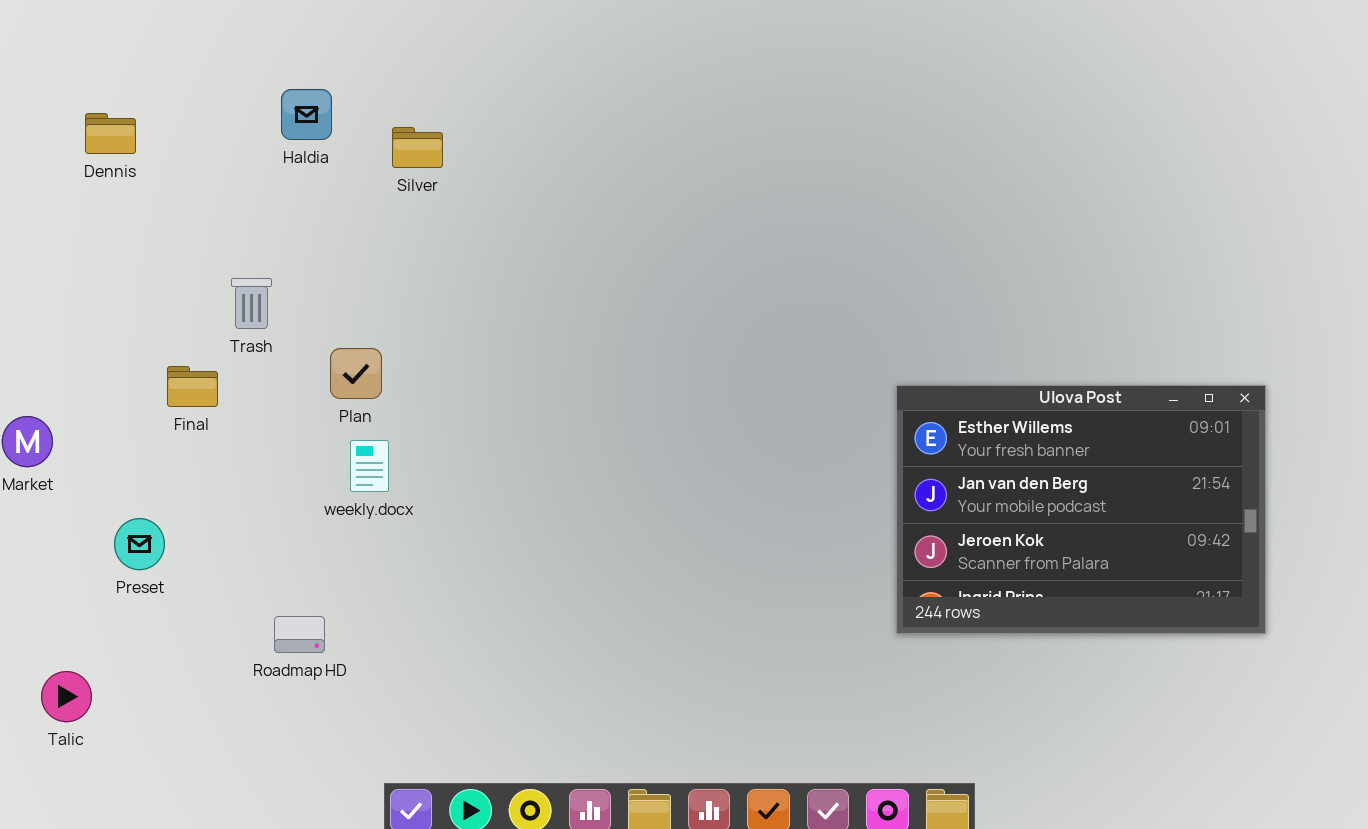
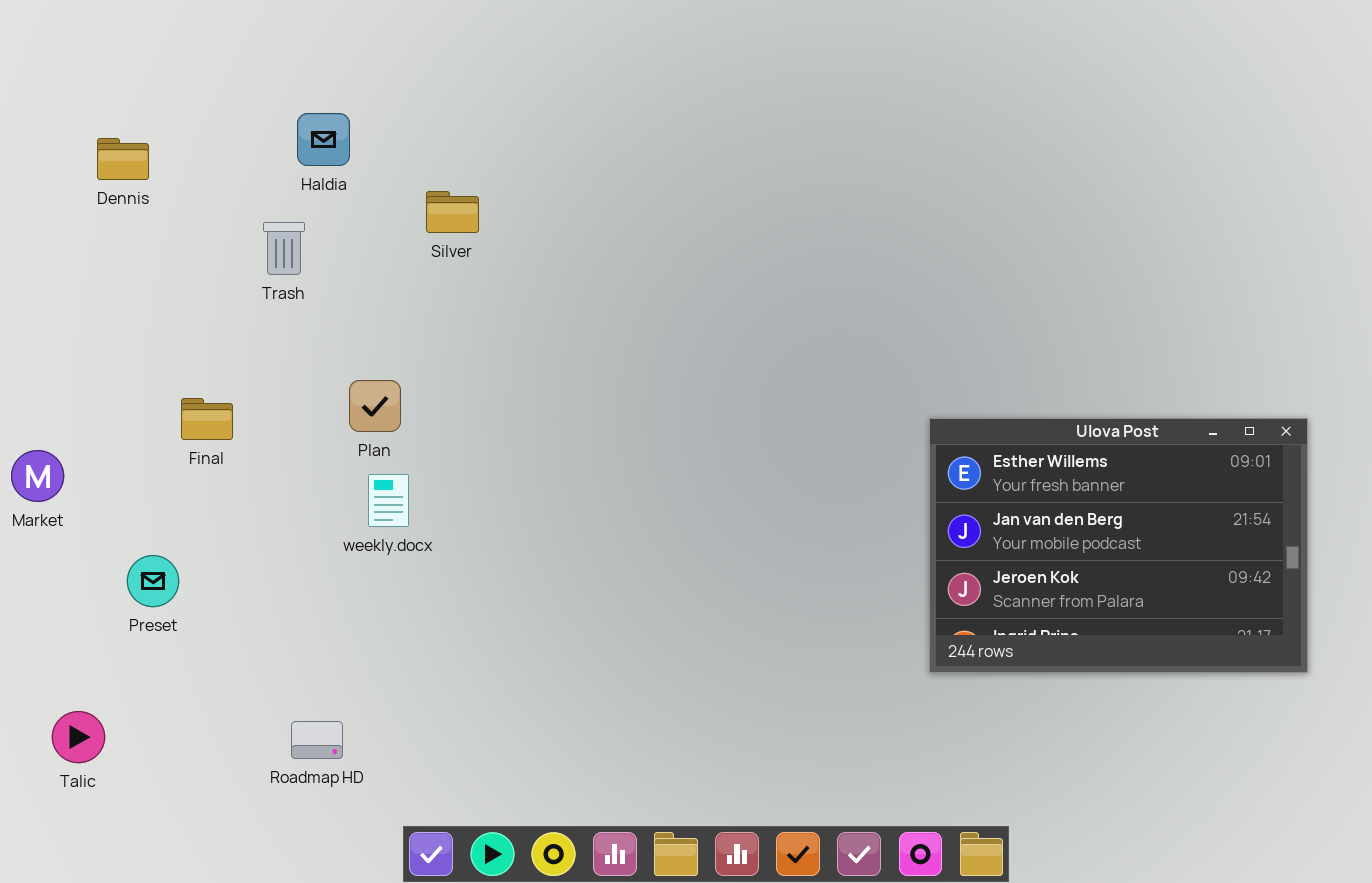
Silver: [392,127,443,168] -> [426,191,479,233], moved
Trash: [231,278,272,329] -> [263,222,305,275], moved
Roadmap HD: [274,616,325,653] -> [291,721,343,759], moved

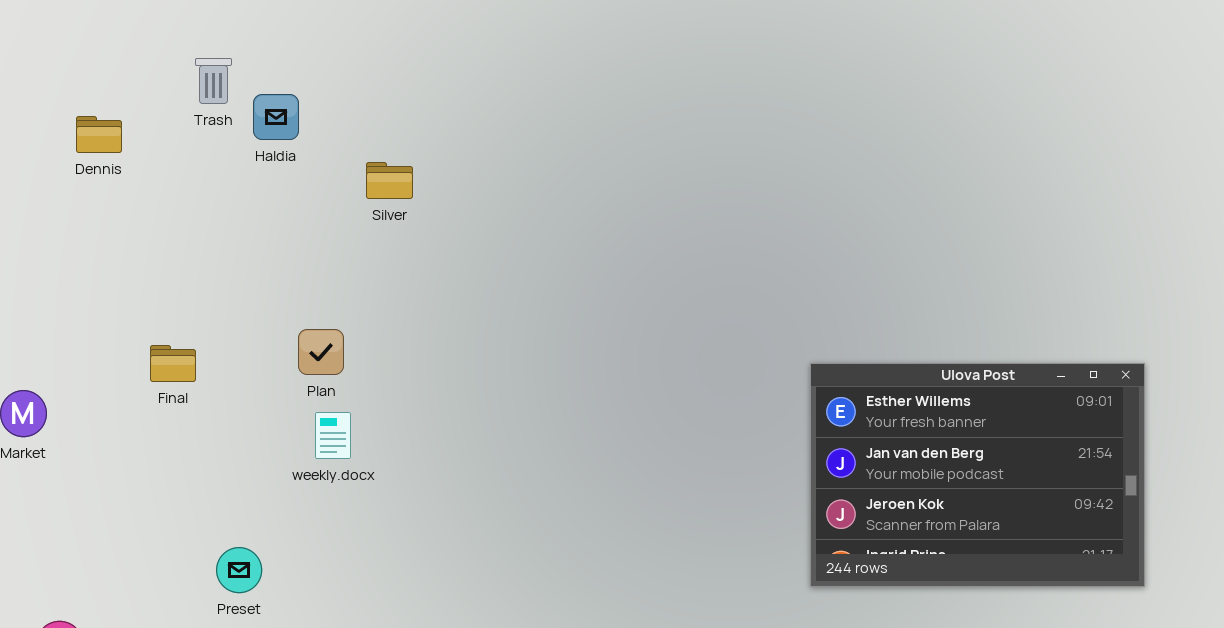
Trash: [263,222,305,275] -> [195,58,232,104], moved
Preset: [127,555,179,607] -> [216,547,262,593], moved

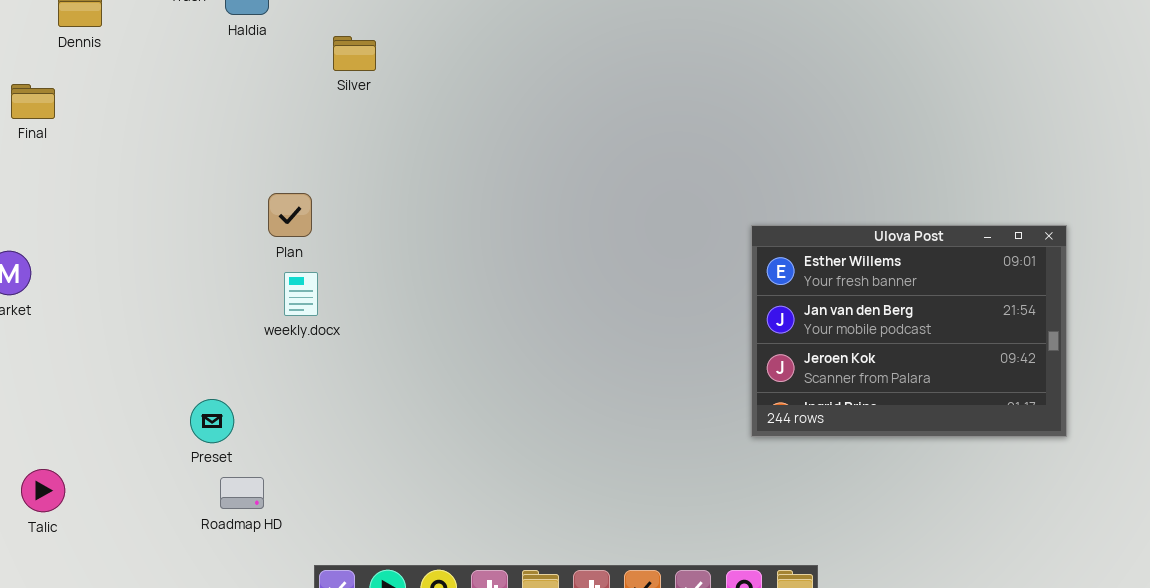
Final: [150,345,196,382] -> [11,84,55,119], moved

